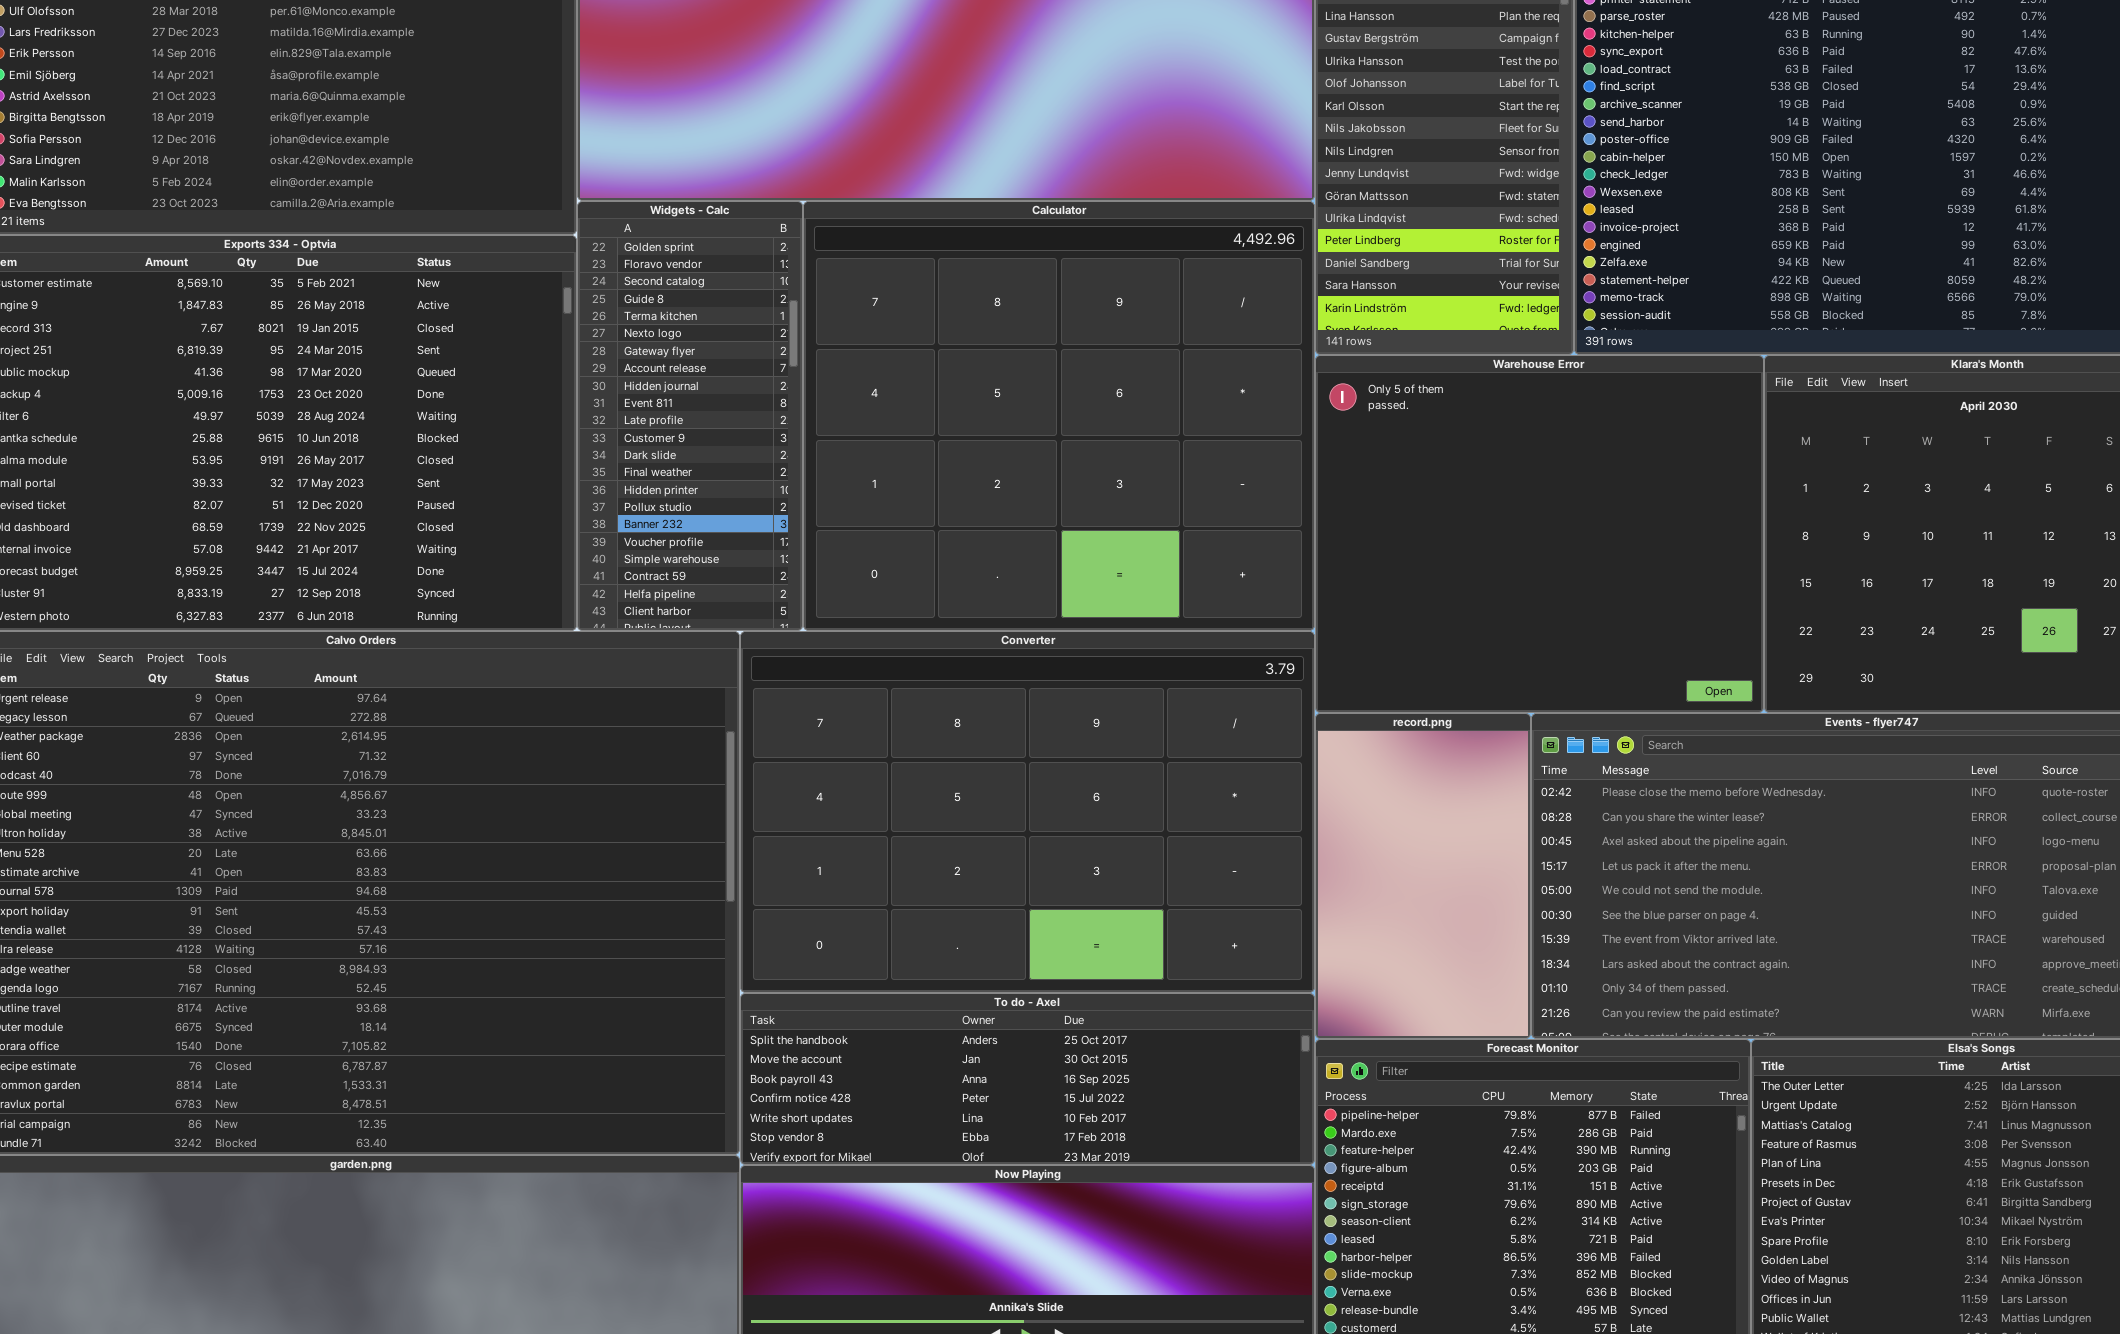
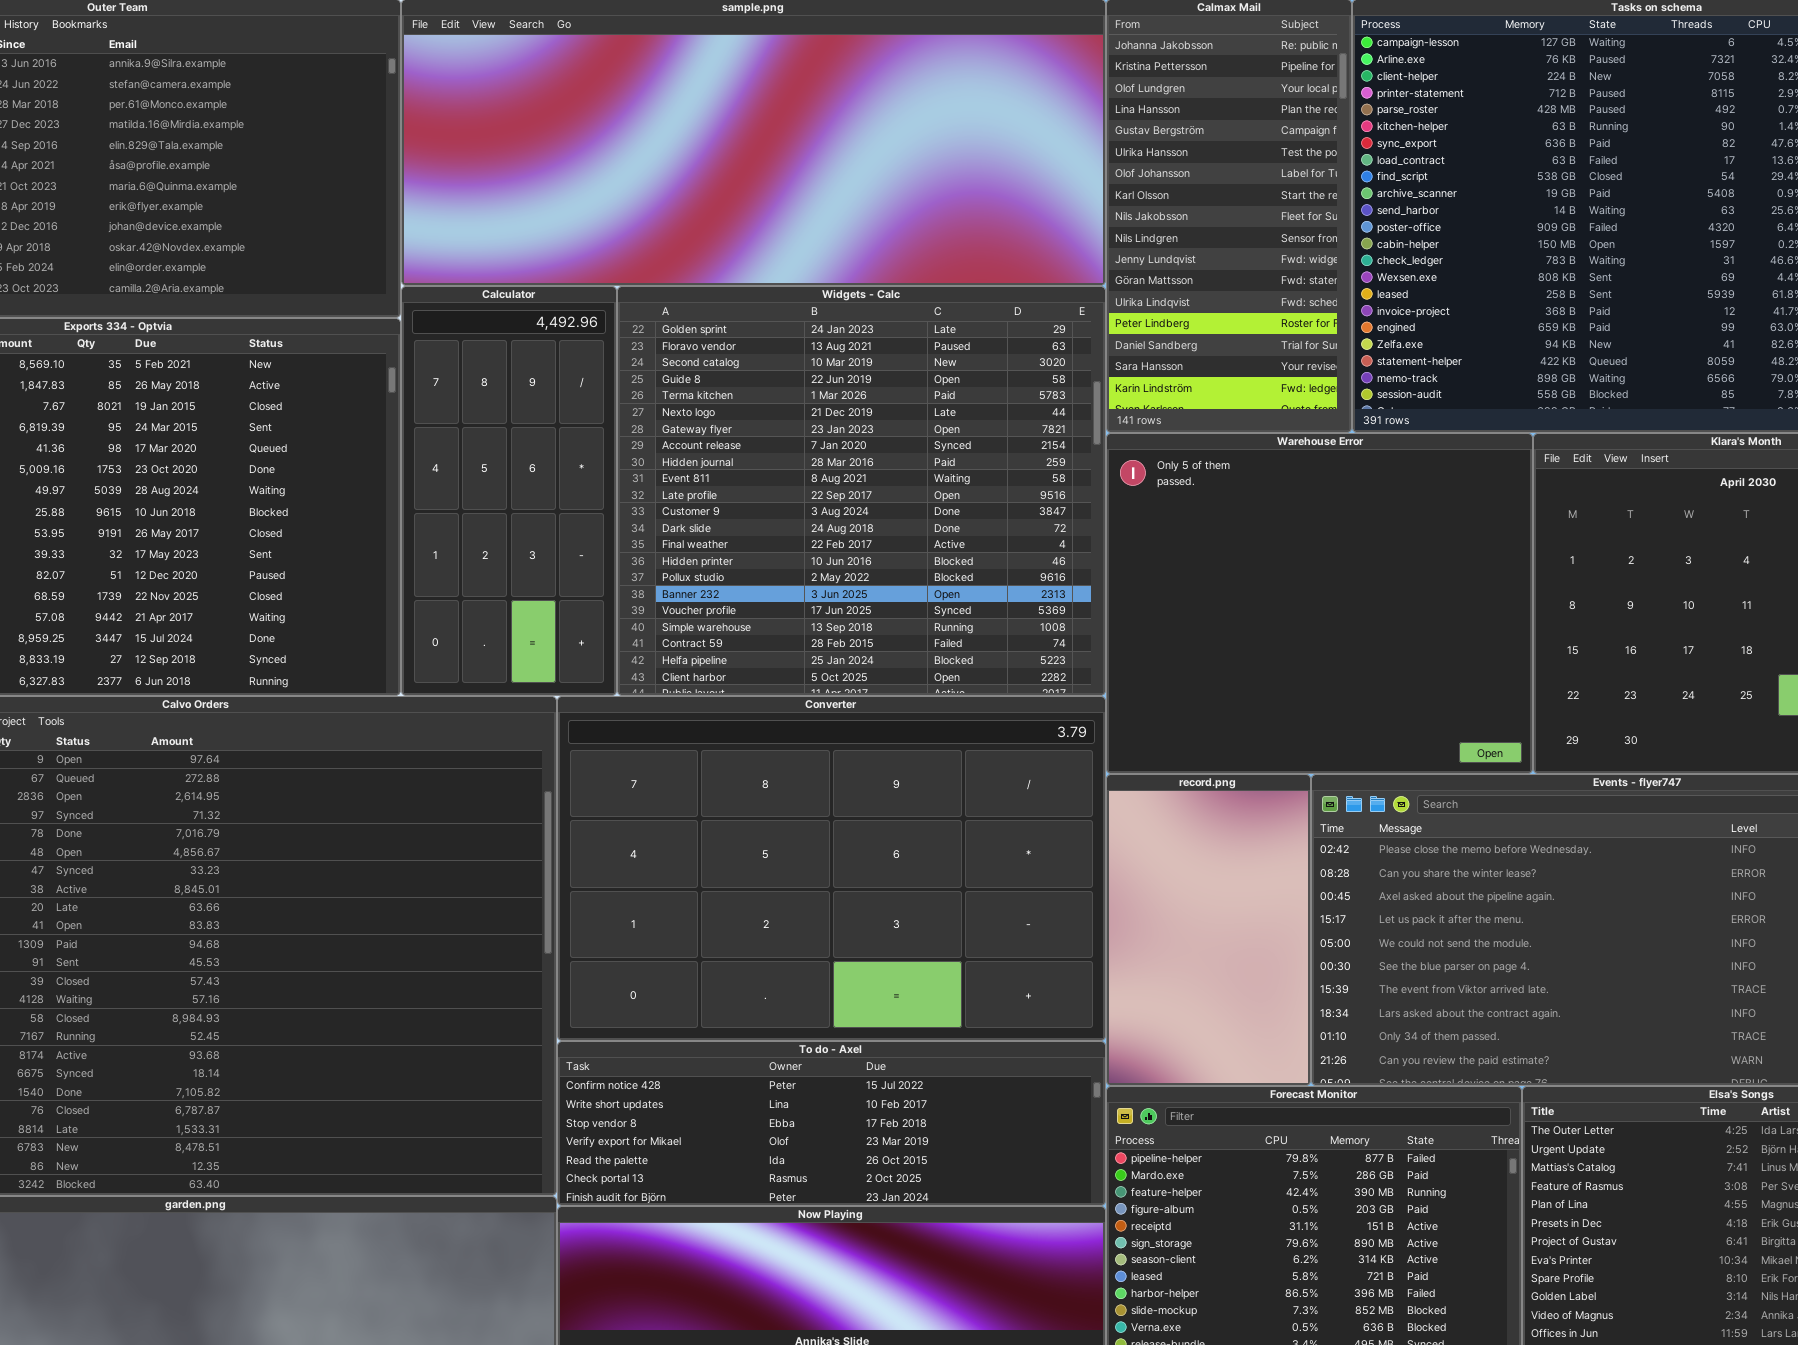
Widgets - Calc: [577,201,803,631] -> [617,286,1106,696], moved, resized
Calculator: [803,201,1315,631] -> [401,286,617,696], moved, resized
To do - Axel: [740,993,1315,1165] -> [557,1041,1106,1206], scrolled down 3 rows

